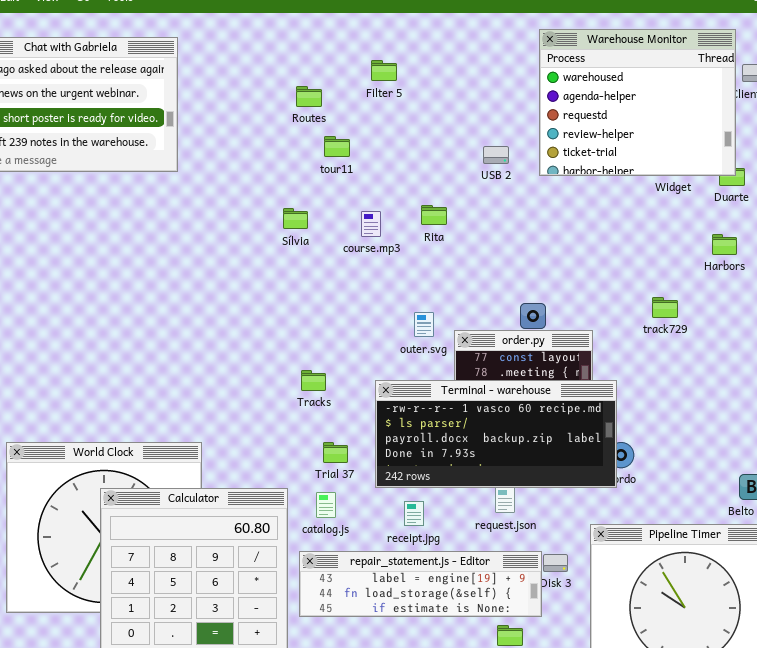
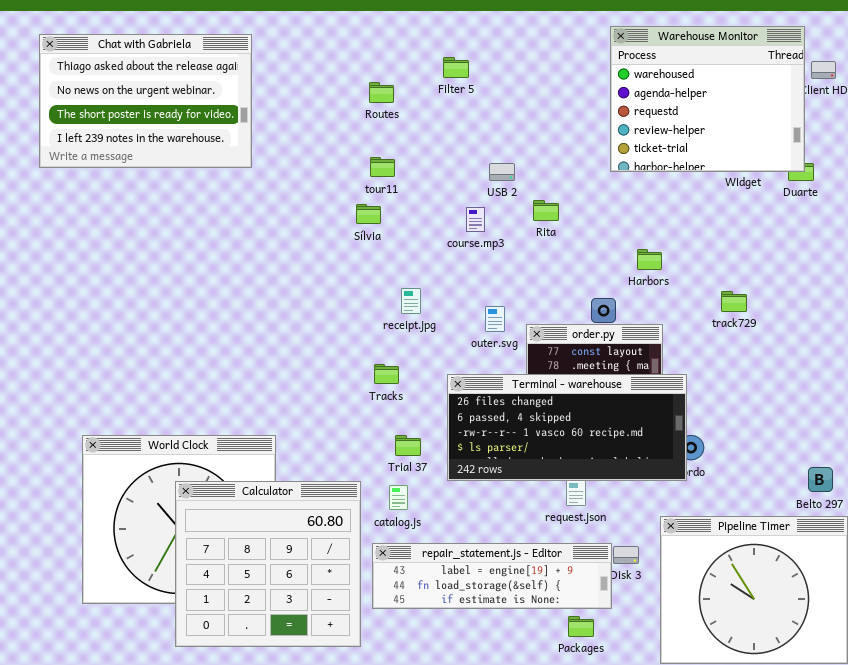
tour11: [324,136,350,157] -> [370,157,395,177], moved
USB 2: [483,146,509,164] -> [489,163,515,181], moved
Rita: [421,205,447,225] -> [533,200,559,221], moved
course.mp3: [361,211,381,237] -> [466,207,485,232], moved
Harbors: [712,234,737,255] -> [637,249,662,270], moved
Terminal - warehouse: [375,380,617,488] -> [447,374,687,481], scrolled up 2 rows
receipt.jpg: [404,501,424,526] -> [401,288,421,314], moved

